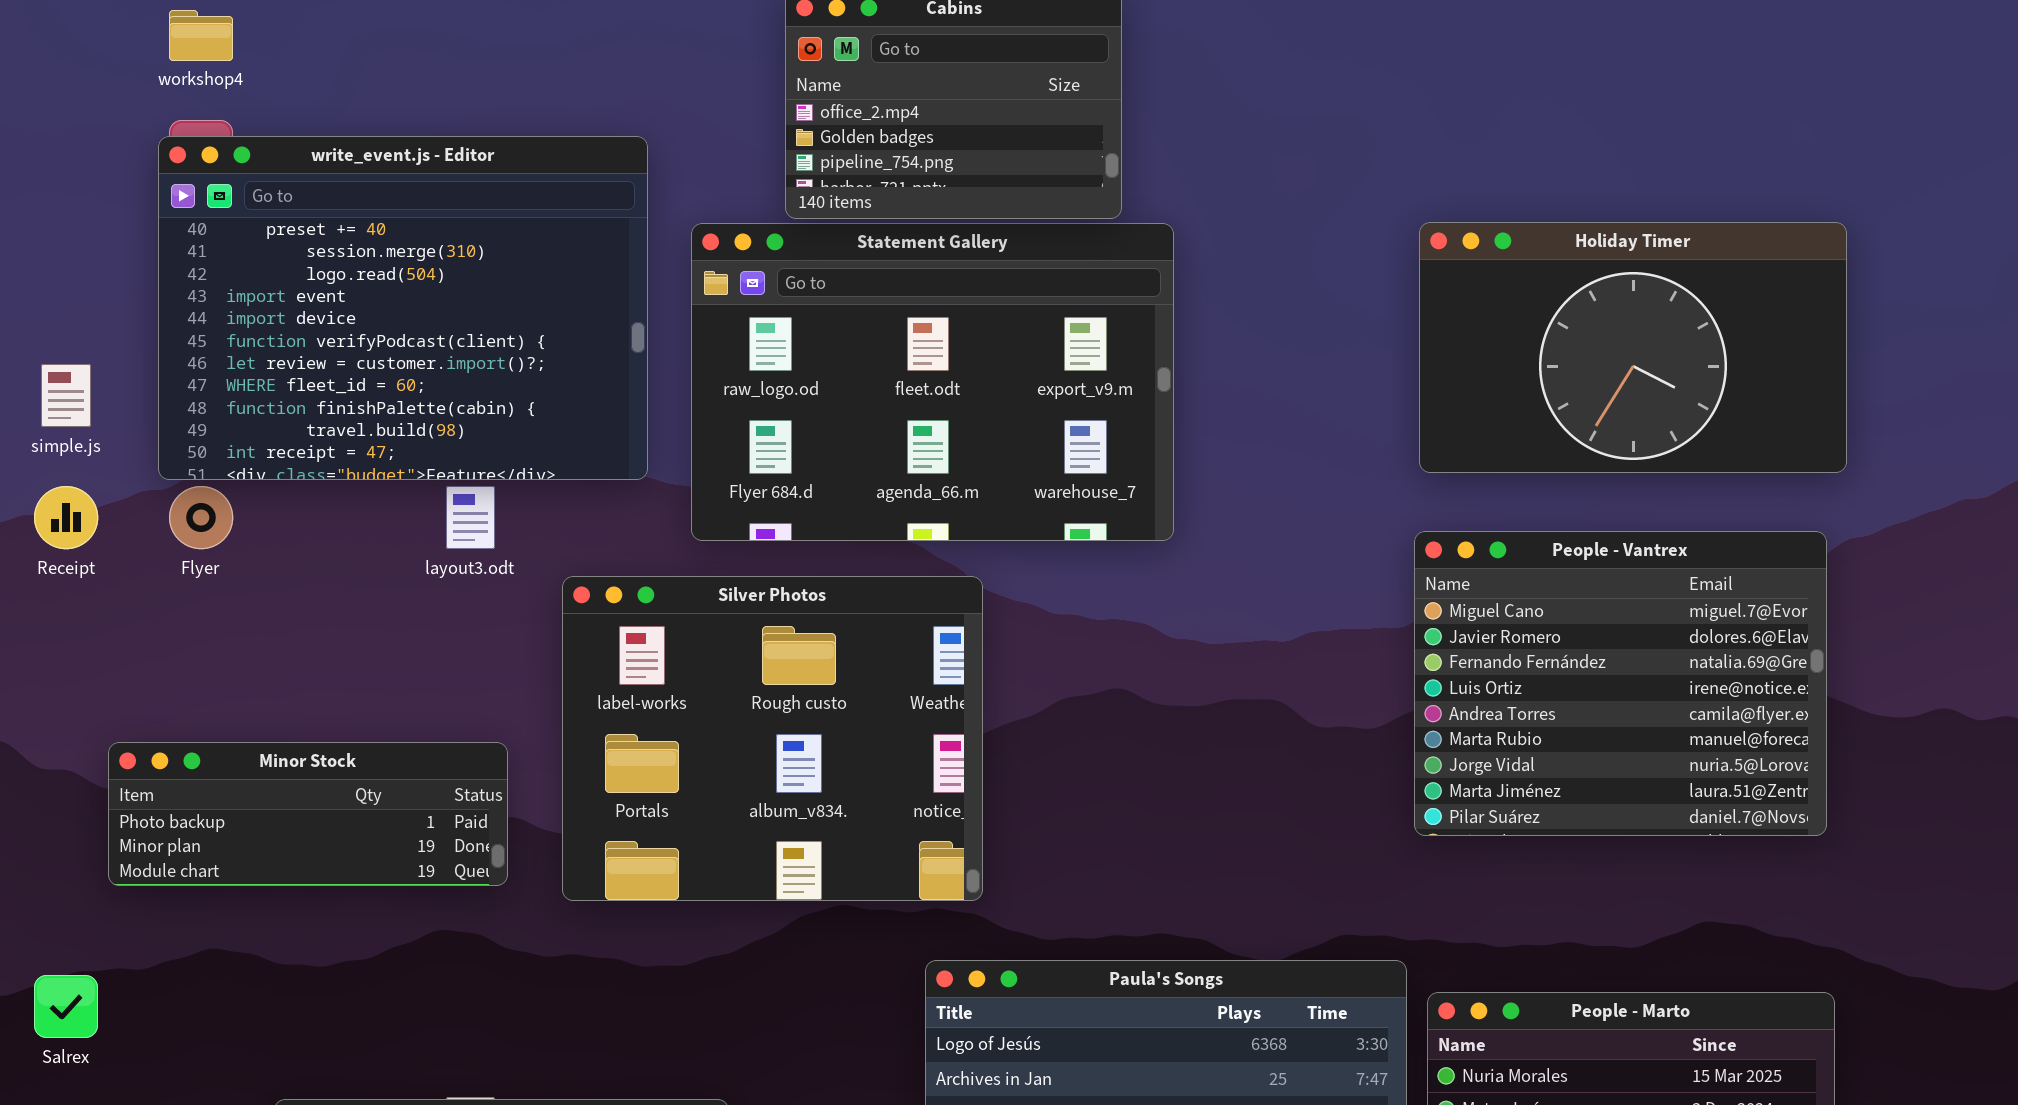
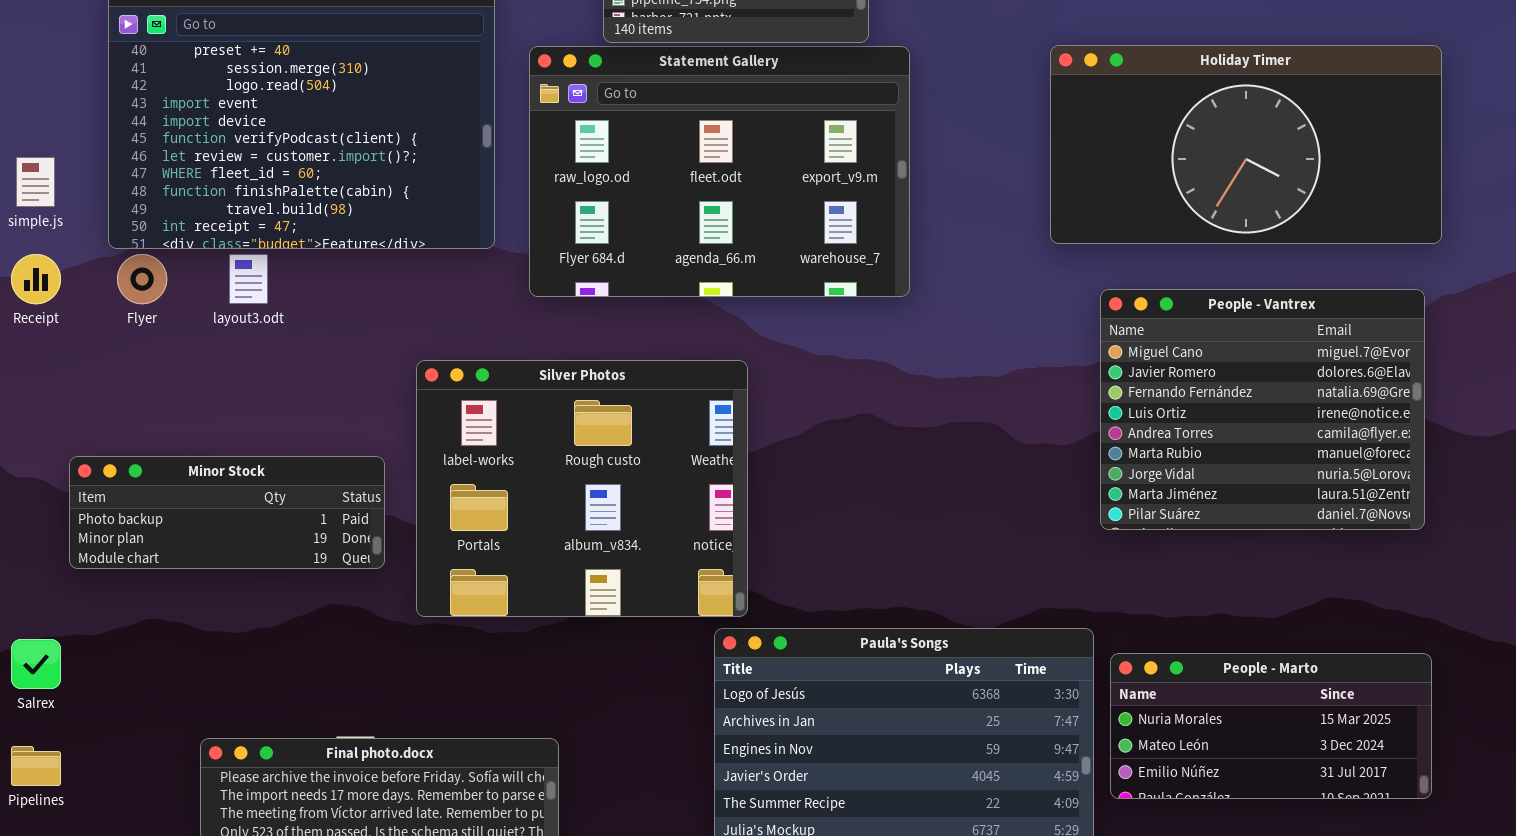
Holiday Timer: [1419,222,1847,473] -> [1050,45,1442,244], resized
layout3.odt: [446,486,495,549] -> [229,254,268,304], moved
Silver Photos: [562,576,983,901] -> [416,360,748,617], moved

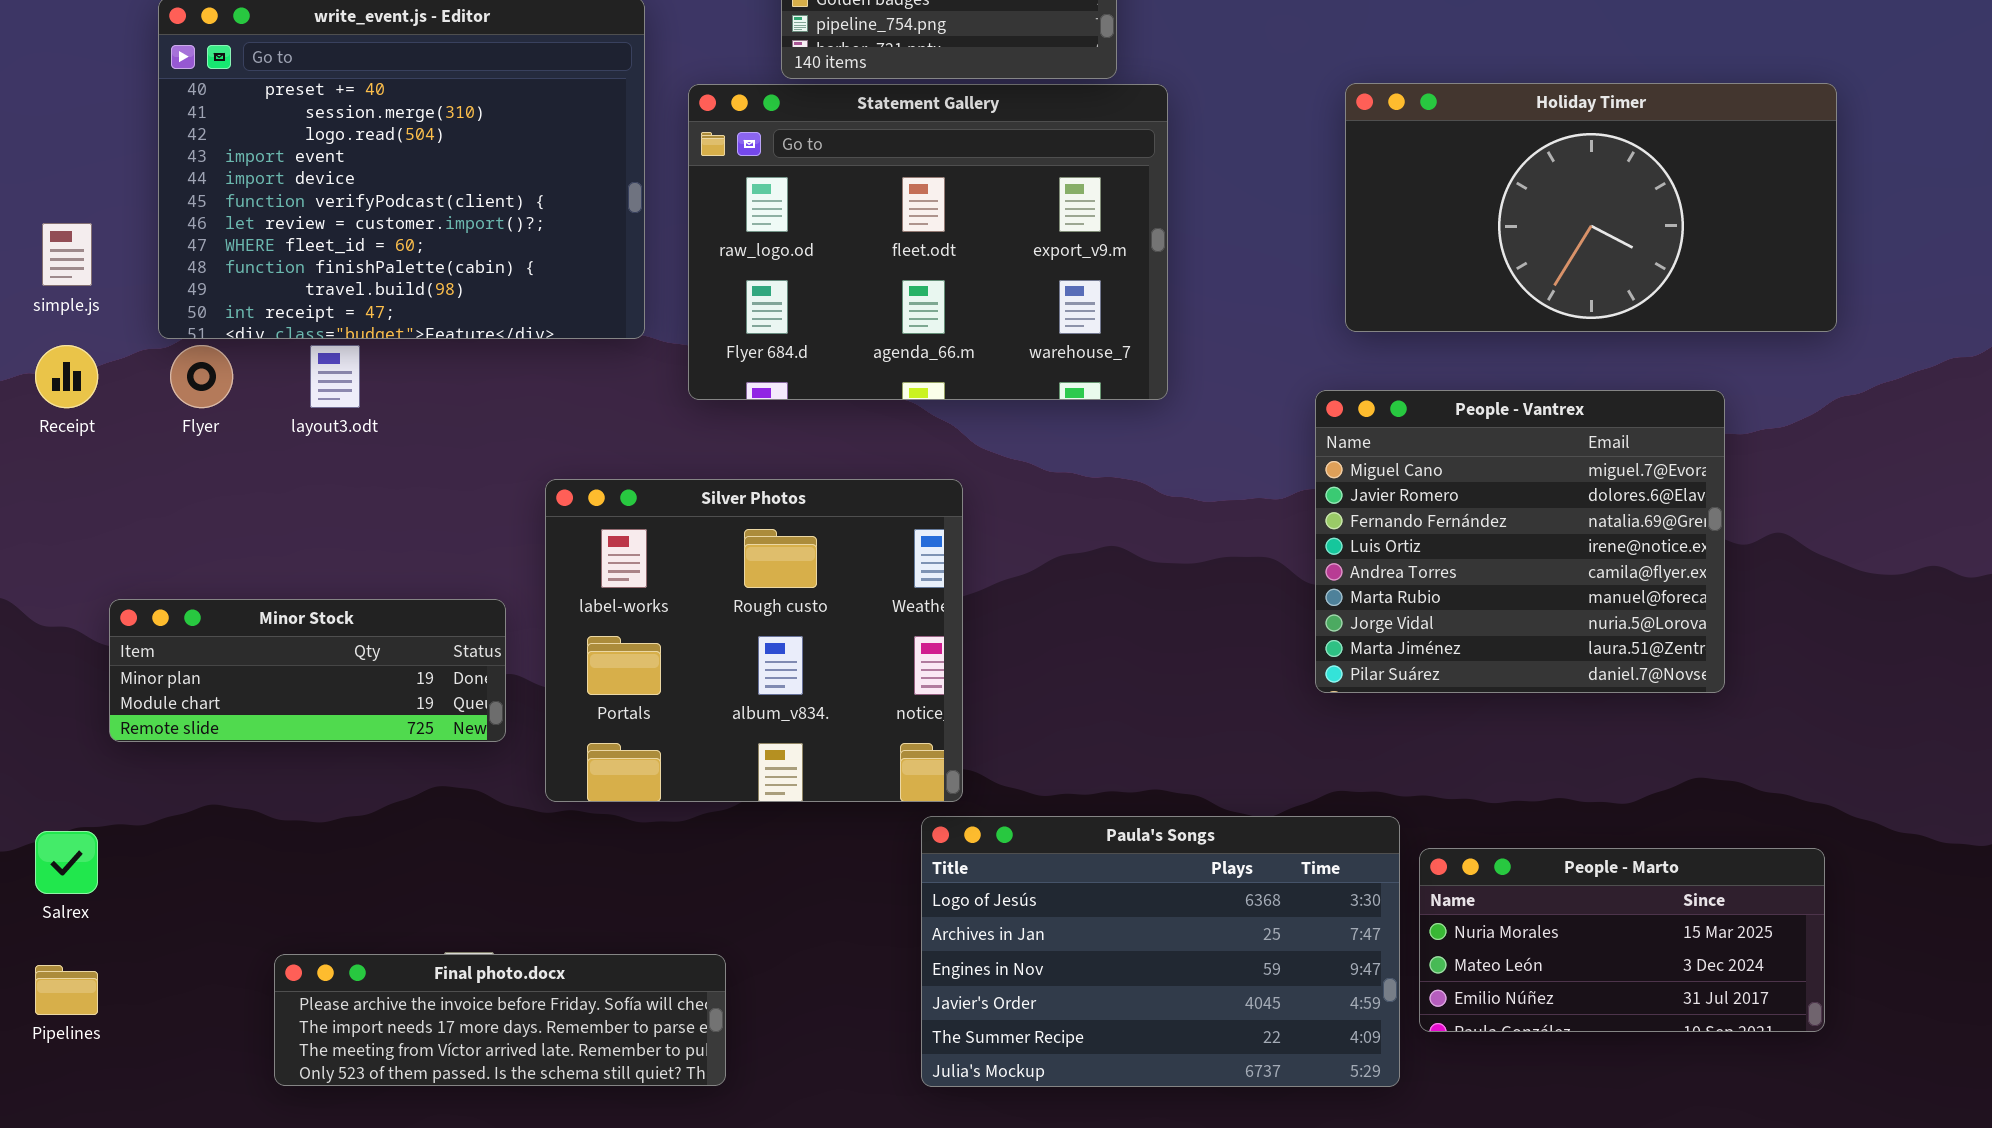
People - Vantrex: [1100,289,1425,530] -> [1315,390,1725,693], moved
Minor Stock: [69,456,385,569] -> [109,599,506,742], scrolled down 1 row

